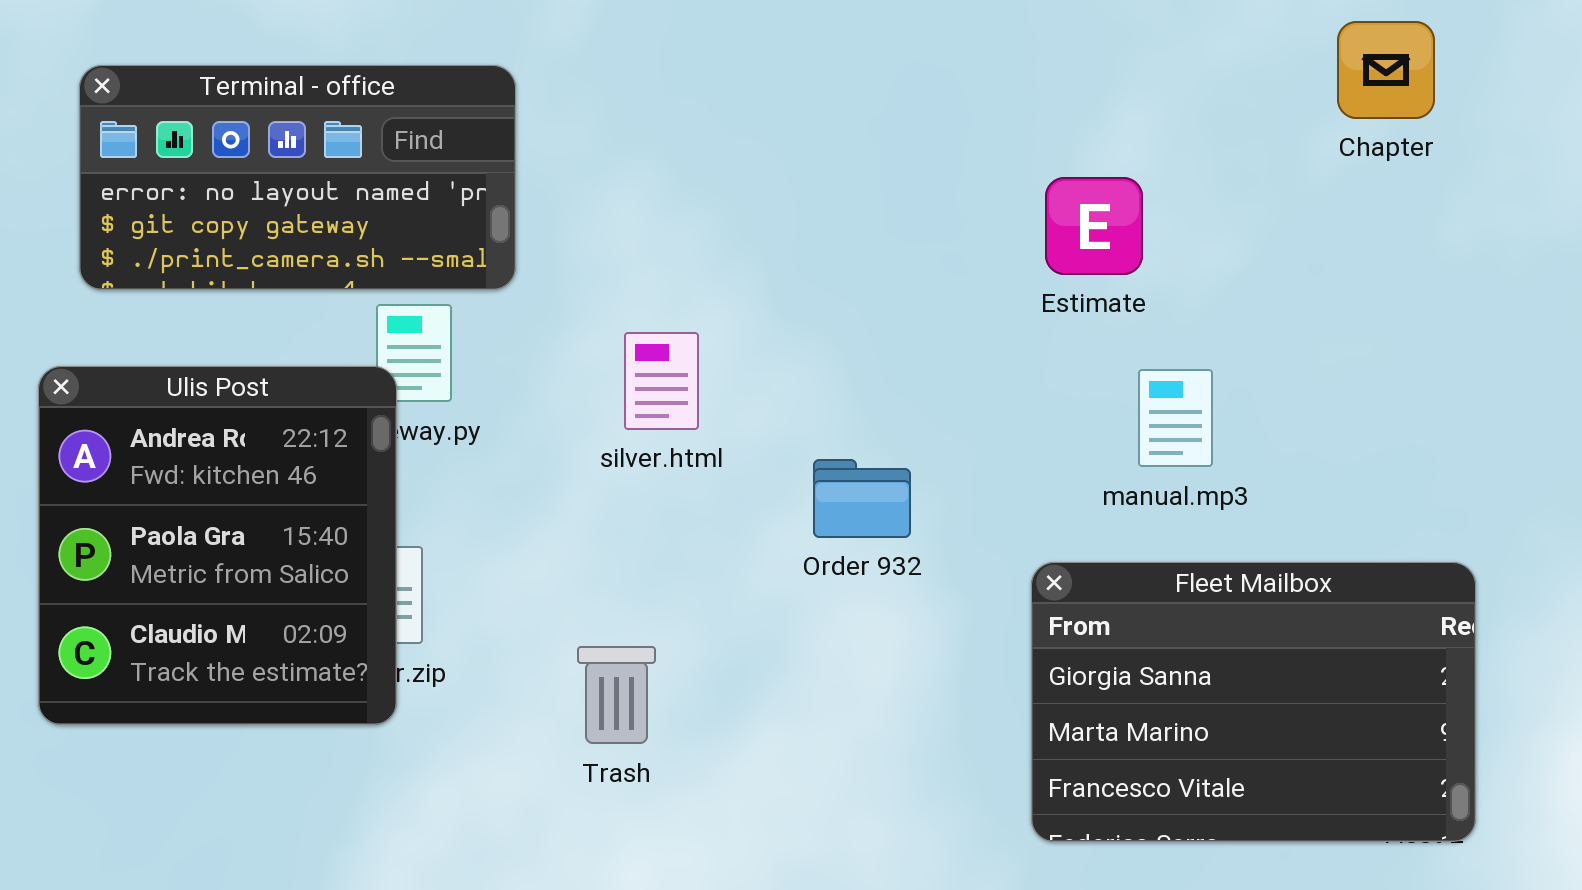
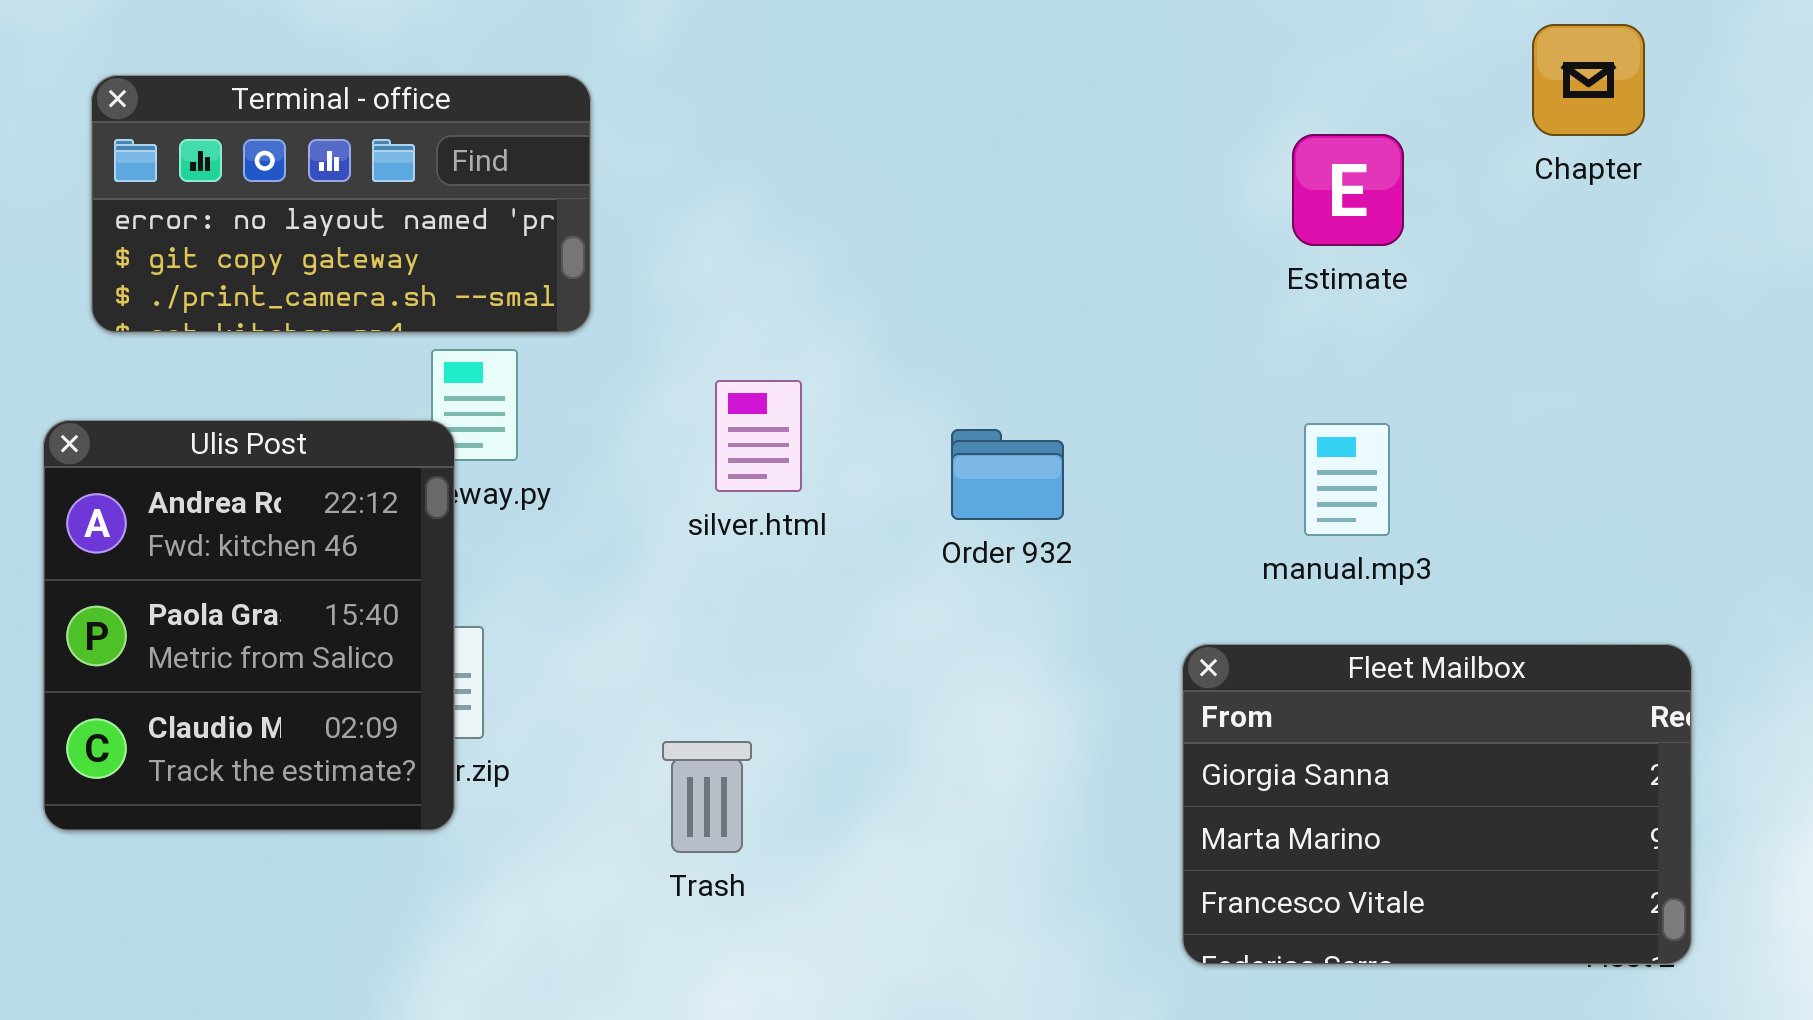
Estimate: [1045,177,1143,275] -> [1292,134,1404,246], moved
Order 932: [813,459,911,538] -> [951,429,1064,520], moved

